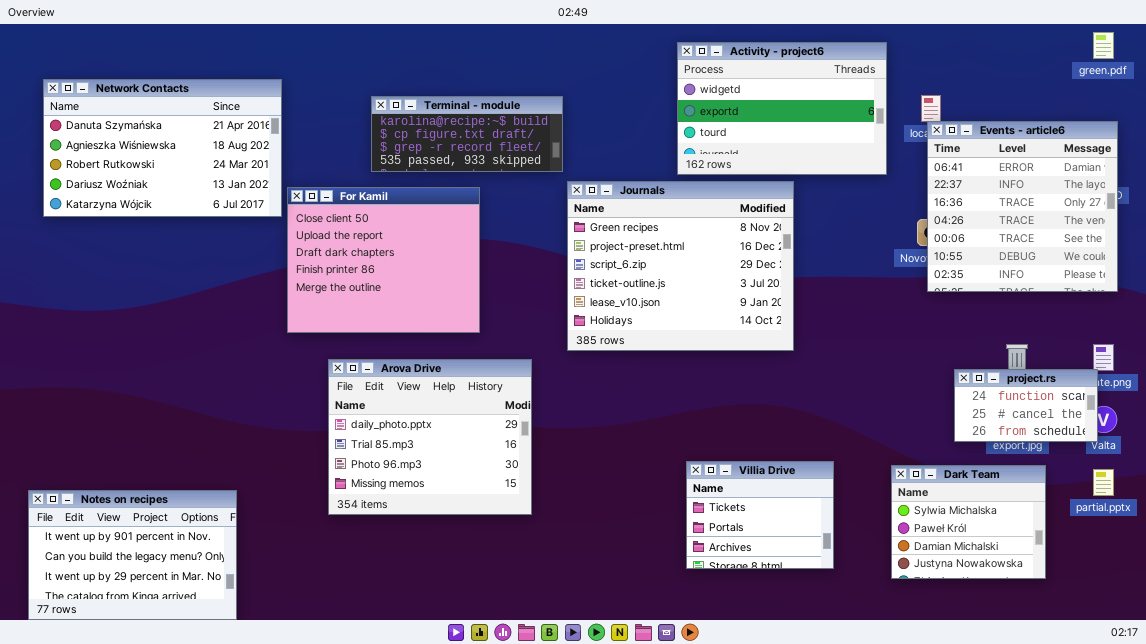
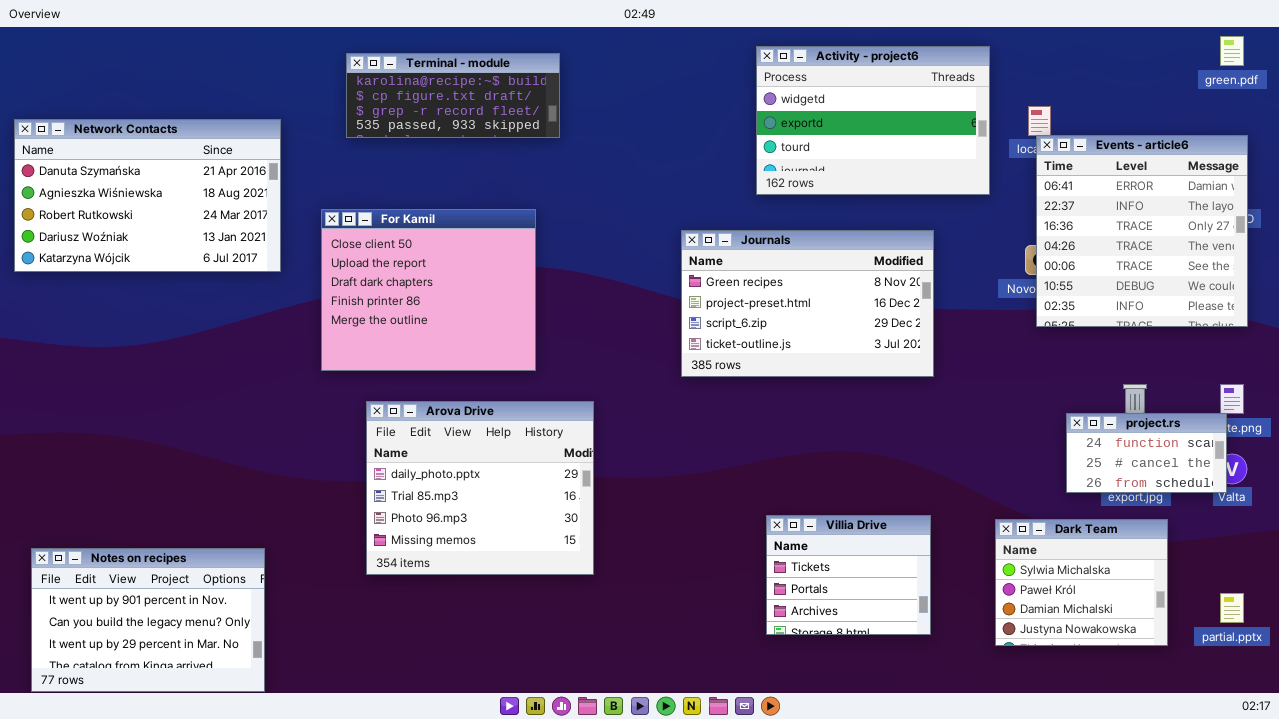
Network Contacts: [43,79,282,217] -> [14,119,281,272], moved
Terminal - module: [371,96,563,172] -> [346,53,560,138], moved
Journals: [567,181,794,351] -> [681,230,934,377], moved, resized
partial.pptx: [1093,469,1114,496] -> [1220,593,1244,623], moved

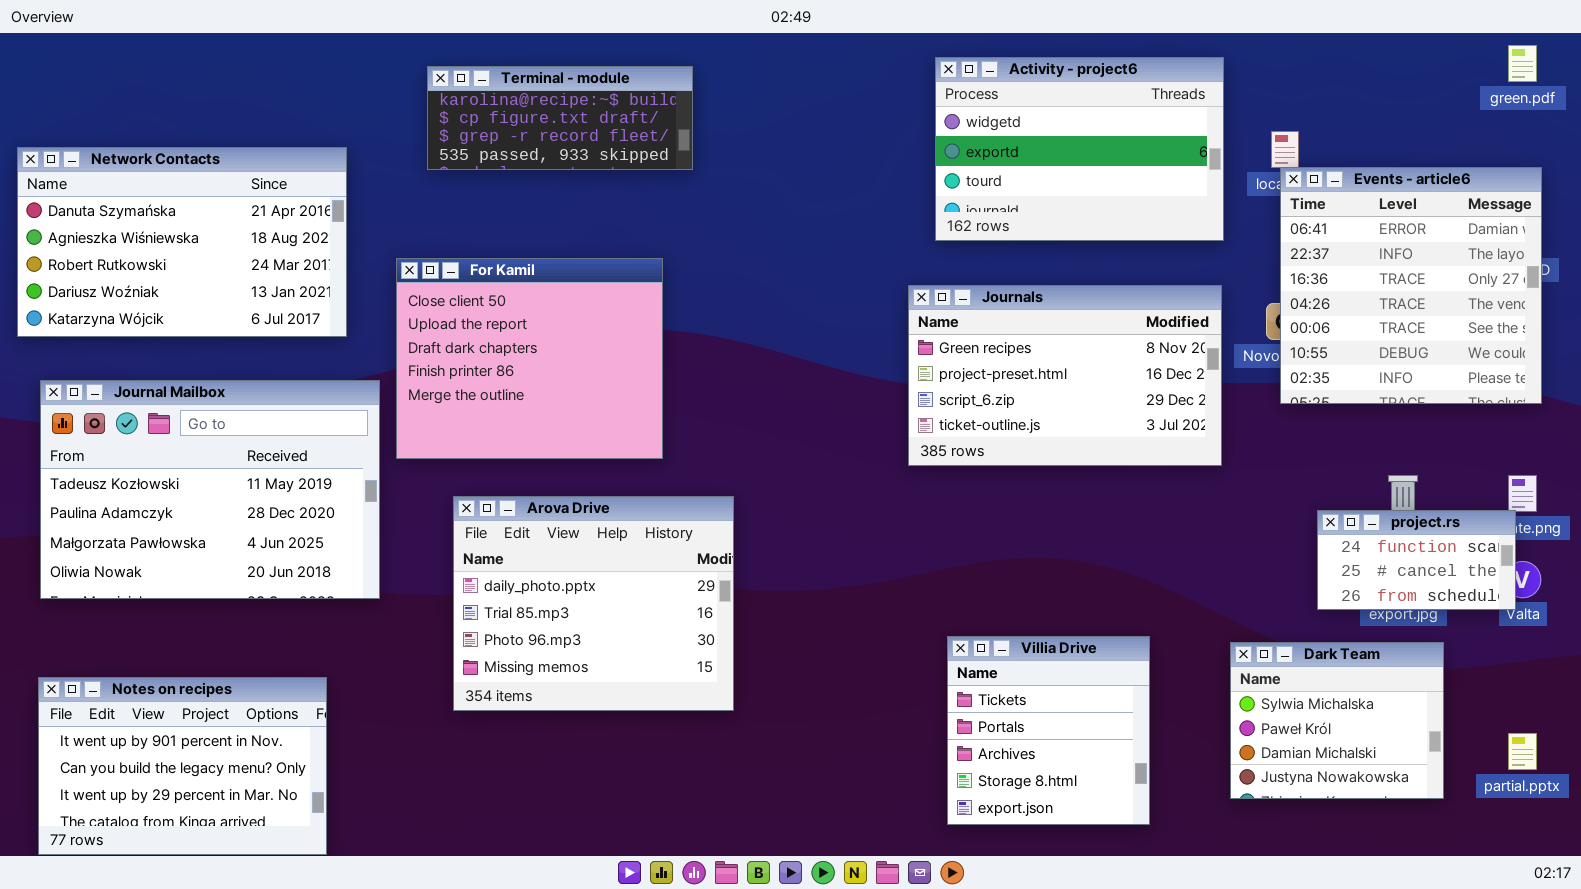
Journals: [681,230,934,377] -> [908,285,1222,466], moved
Journal Mailbox: none -> [40,380,380,599], opened
Villia Drive: [766,515,931,635] -> [947,636,1150,825], resized

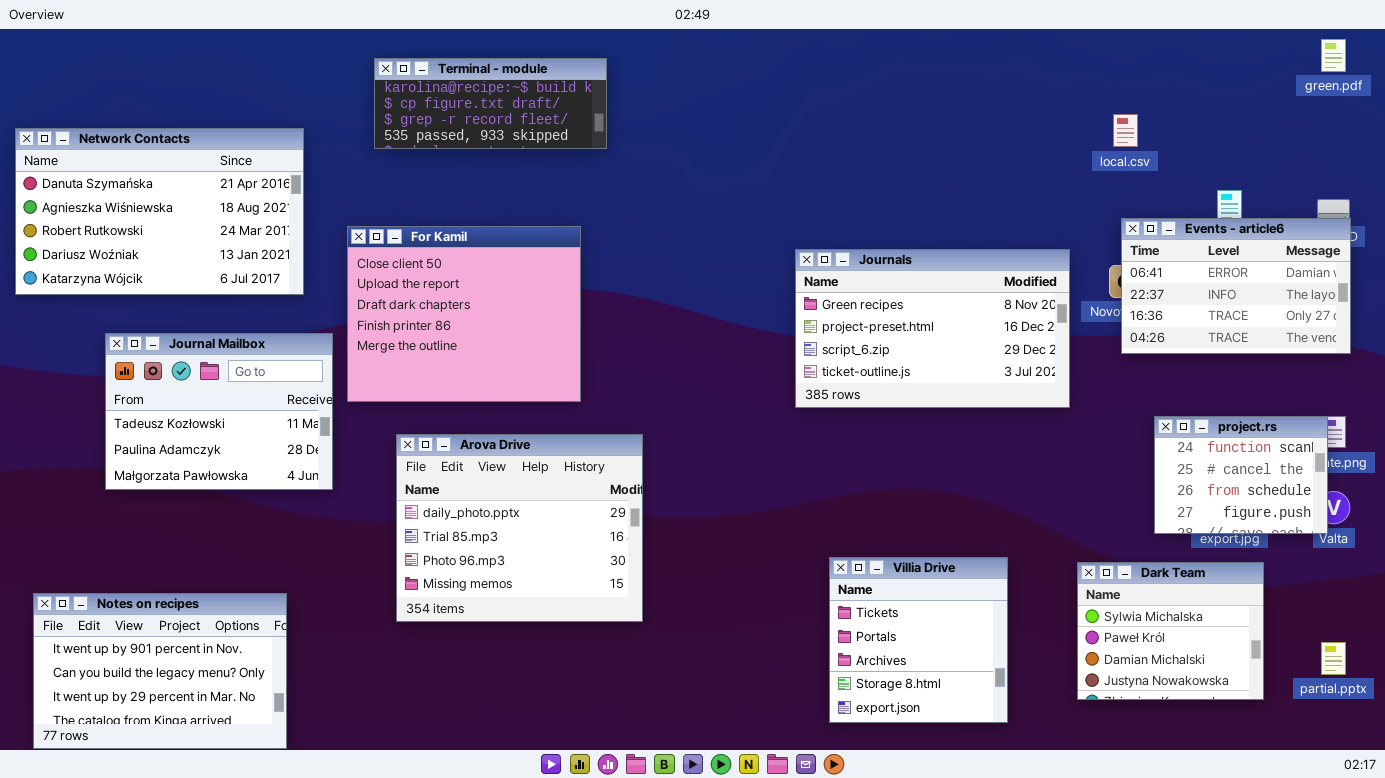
Activity - project6: [935,57,1224,241] -> none, closed
Events - article6: [1280,167,1542,404] -> [1121,218,1351,354], resized
Journal Mailbox: [40,380,380,599] -> [105,333,333,490], resized
project.rs: [1317,510,1516,610] -> [1154,416,1328,534], resized

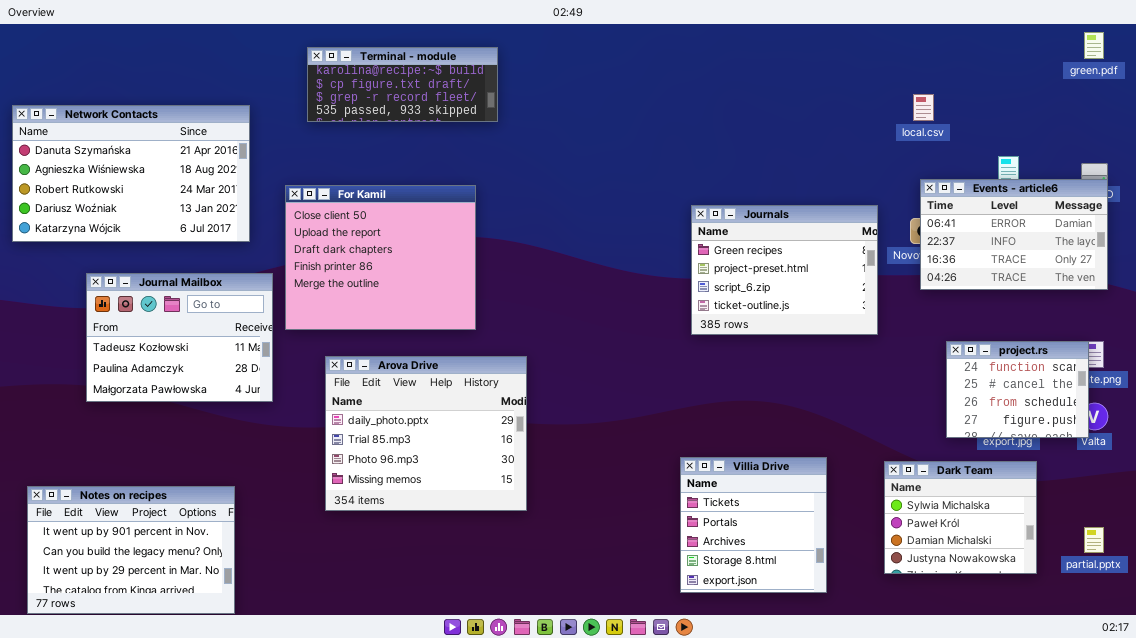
Journals: [795,249,1070,408] -> [691,205,878,335], resized

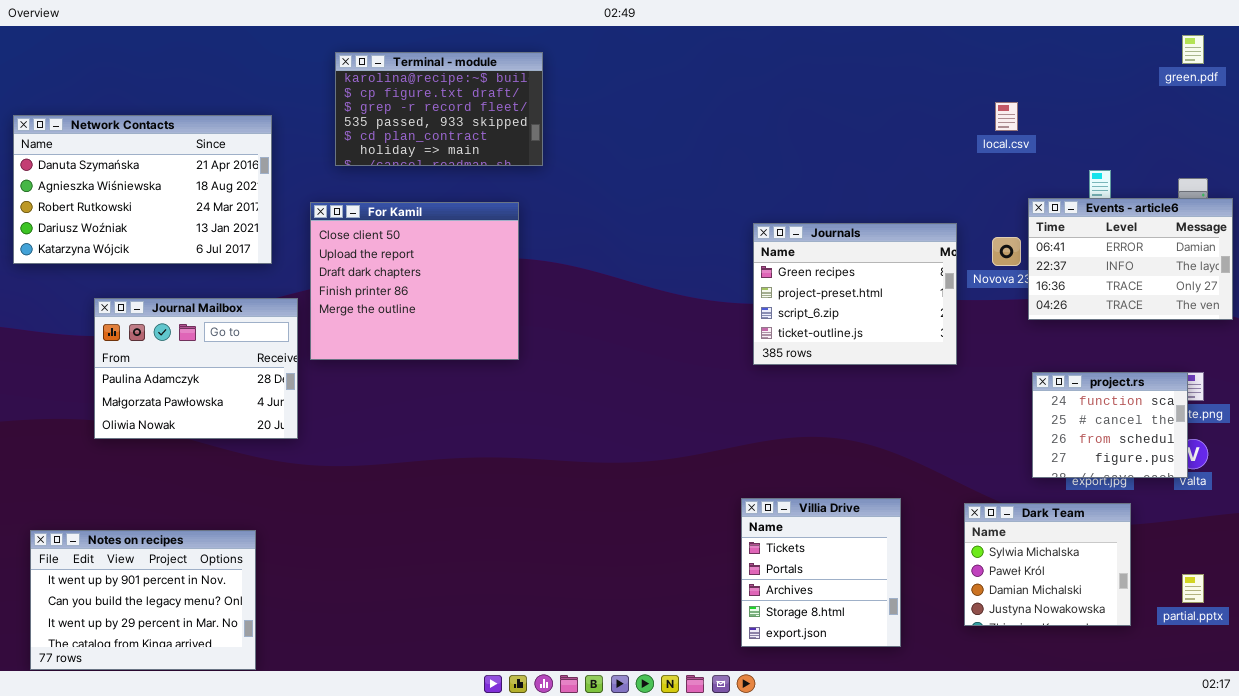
Terminal - module: [307,47,498,122] -> [335,52,543,166], resized
Events - article6: [920,179,1108,290] -> [1028,198,1233,320], moved
Journal Mailbox: [86,273,273,402] -> [94,298,298,439], scrolled down 1 row
Arova Drive: [325,356,527,511] -> none, closed

